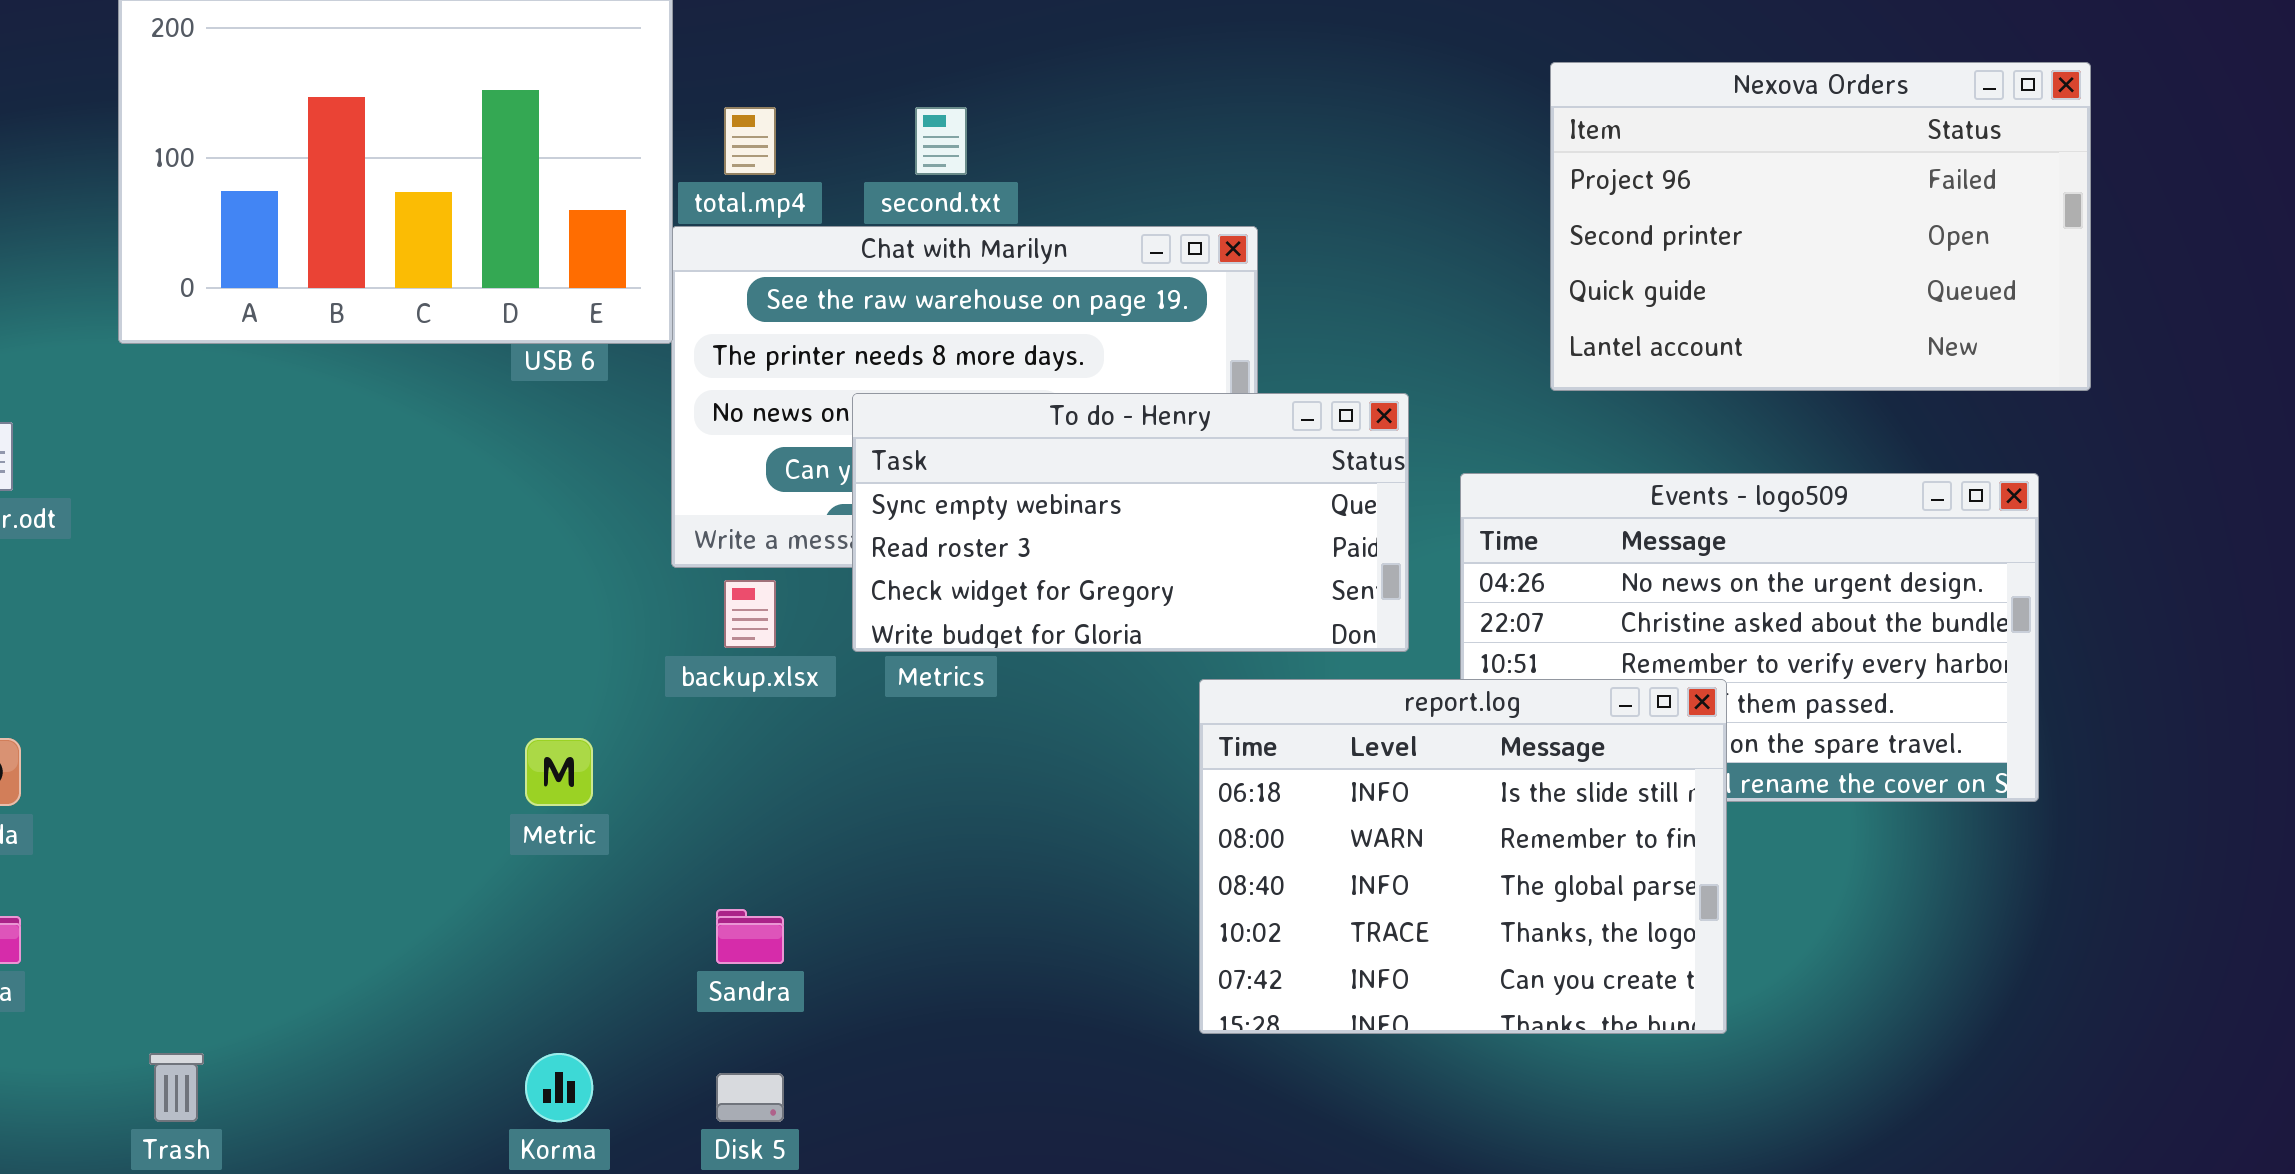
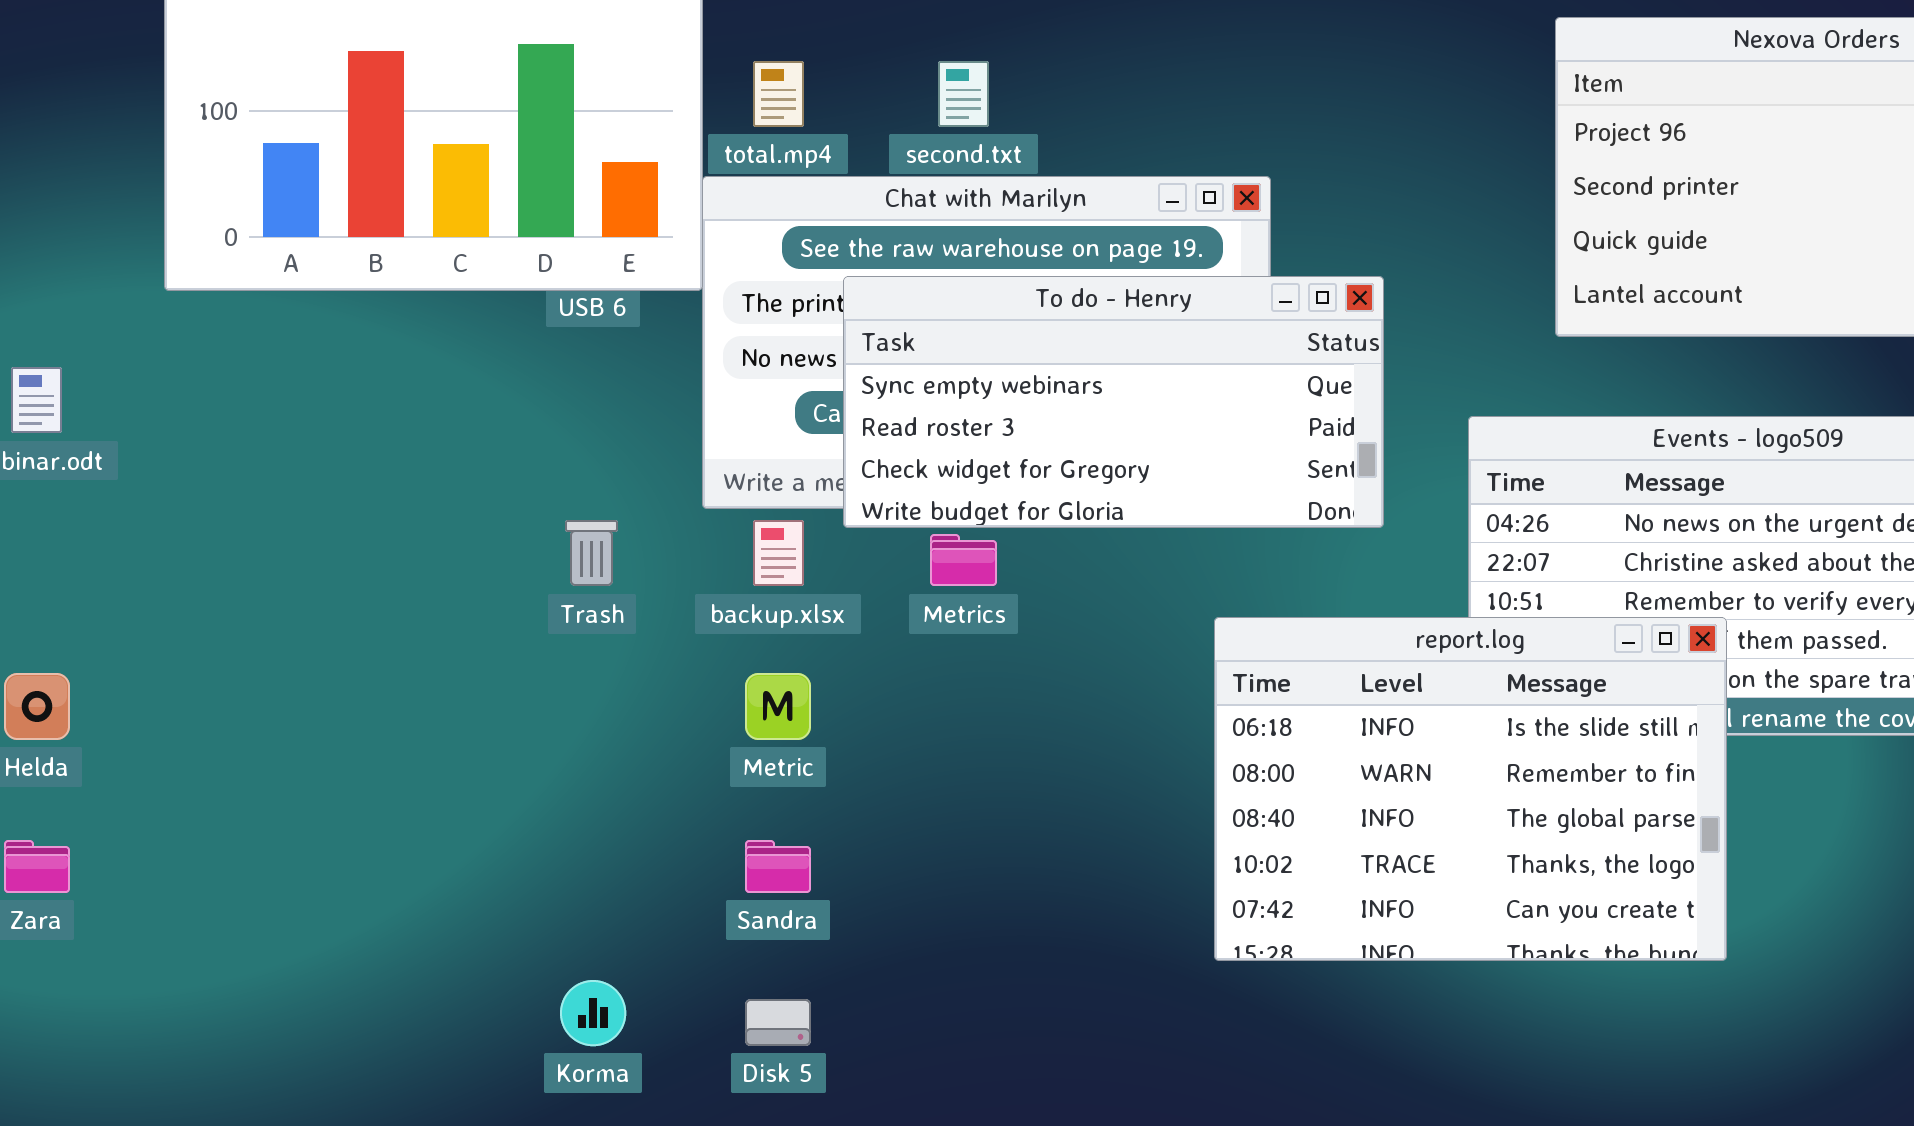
To do - Henry: [852,393,1409,652] -> [843,276,1384,528], moved
Metric: [525,738,593,806] -> [745,673,811,740], moved
Trash: [149,1053,204,1122] -> [565,520,618,586], moved

